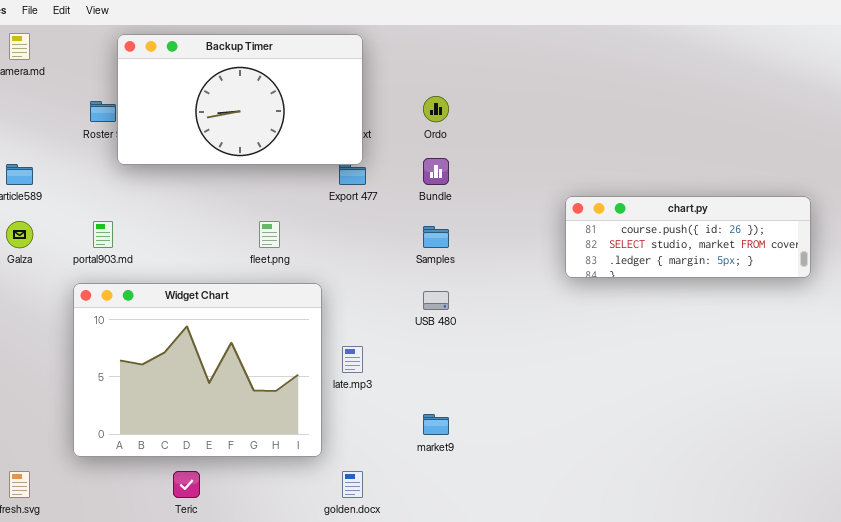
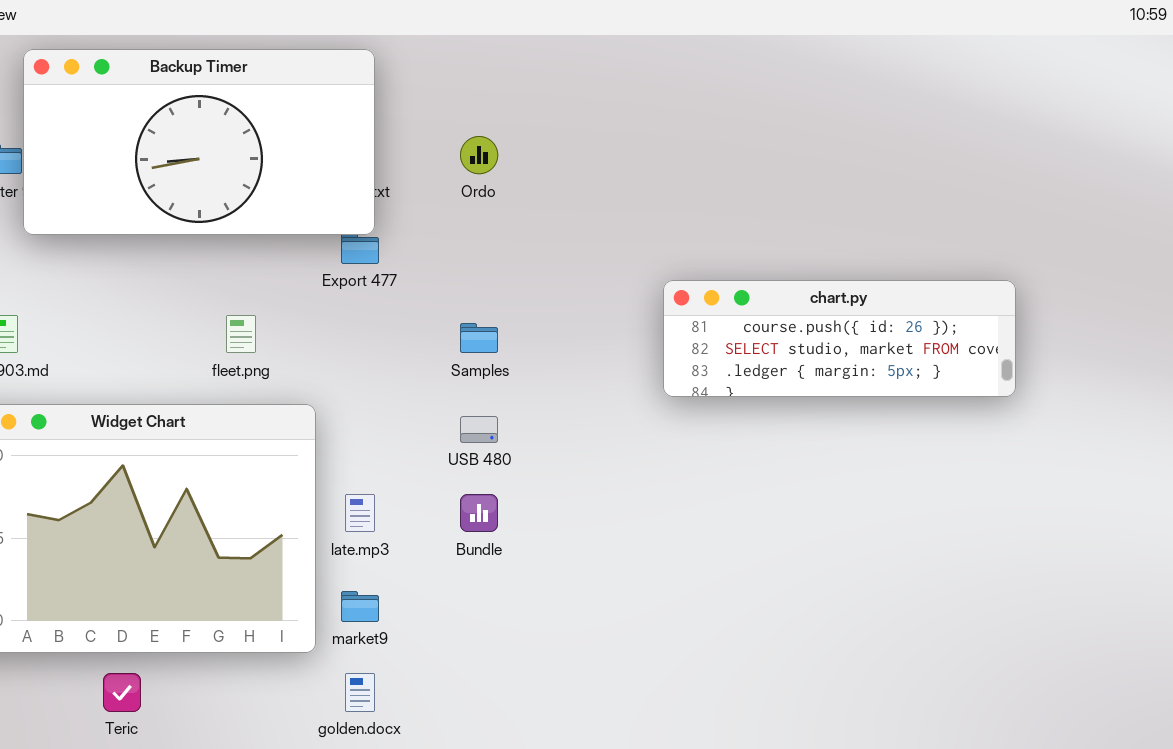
Bundle: [423,158,449,185] -> [460,494,498,532], moved
market9: [423,414,449,435] -> [341,591,379,622], moved

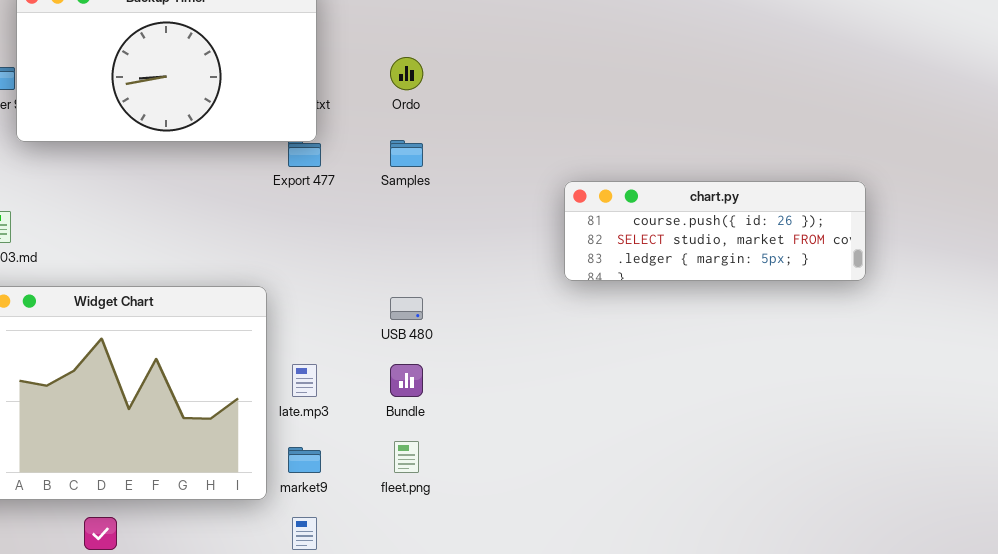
fleet.png: [226,315,256,353] -> [394,441,419,473], moved
Samples: [460,323,498,353] -> [390,140,423,167], moved

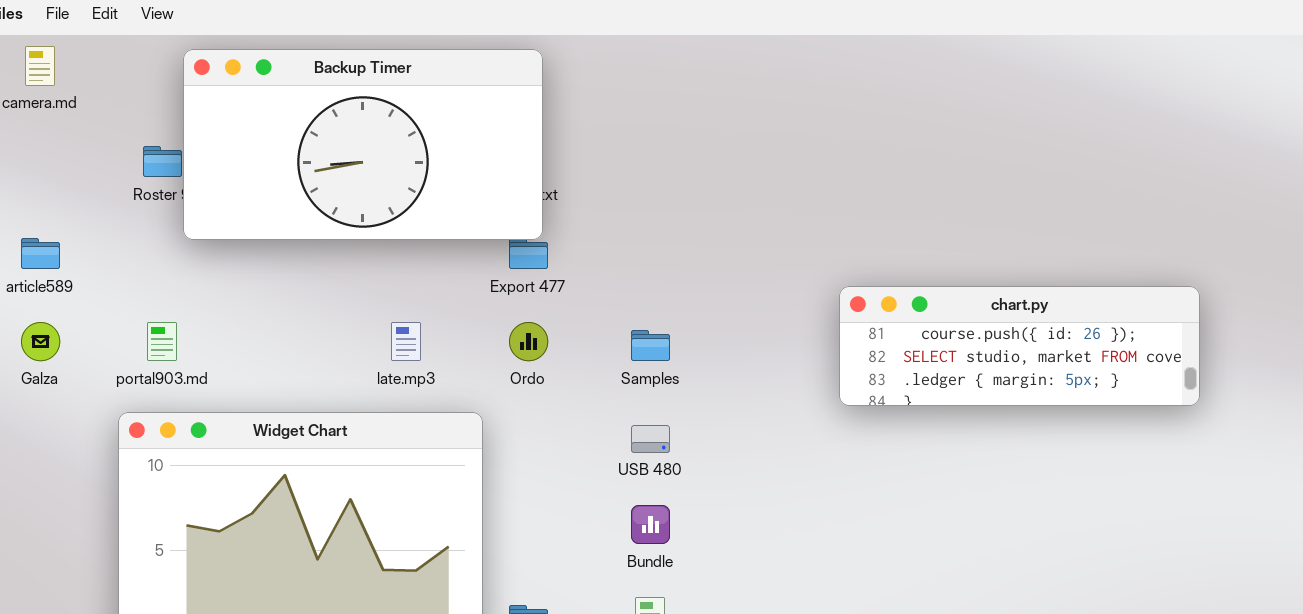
Ordo: [390,57,423,90] -> [509,322,548,361], moved
Samples: [390,140,423,167] -> [631,330,670,361], moved
late.mp3: [292,364,317,397] -> [391,322,421,361], moved

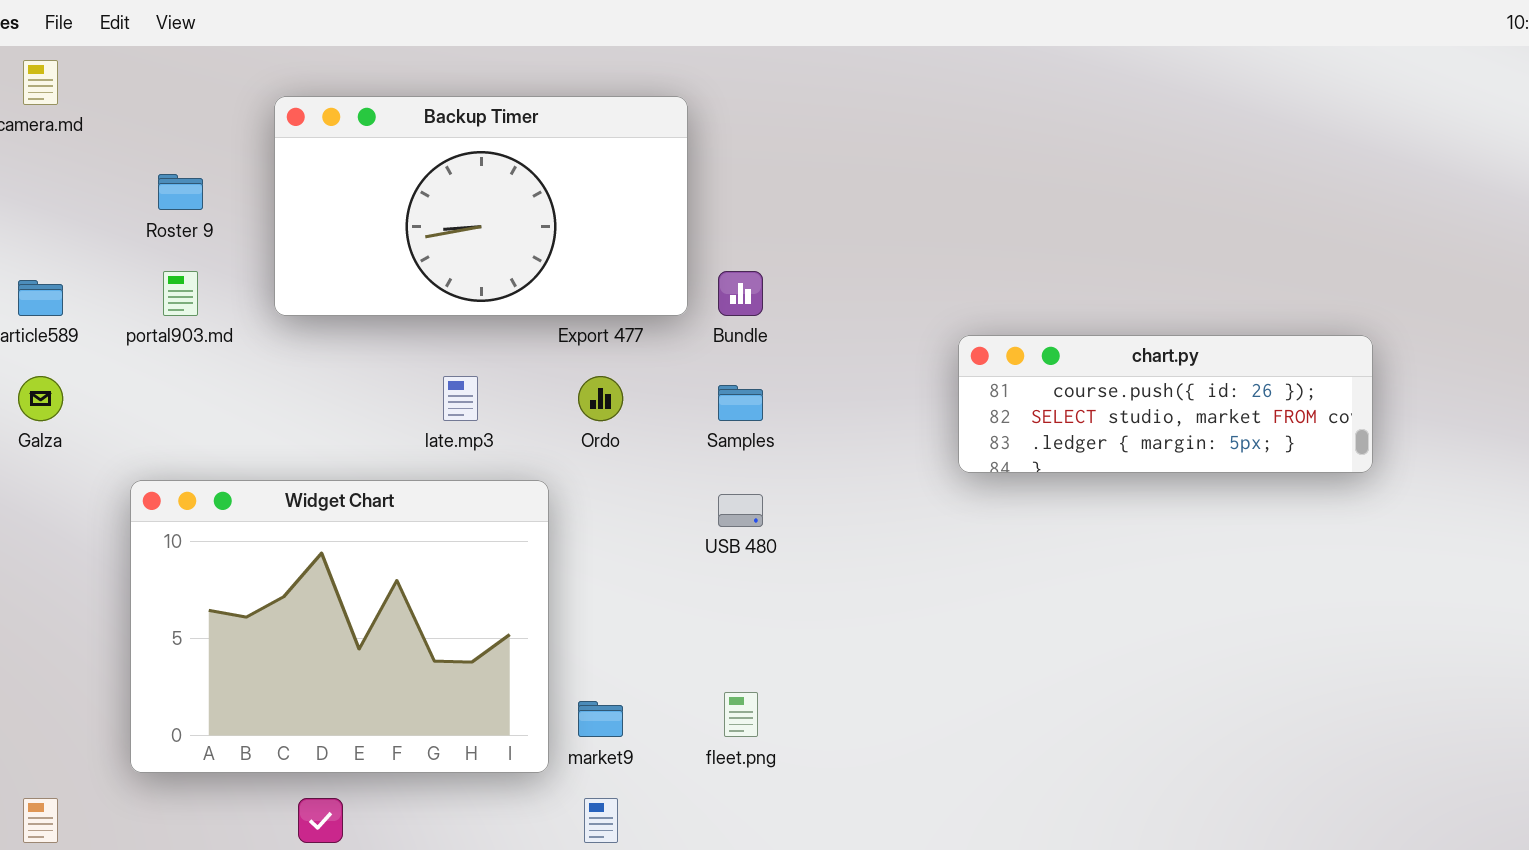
Backup Timer: [183,49,543,240] -> [274,96,688,316], moved
portal903.md: [147,322,177,361] -> [163,271,198,316], moved
Bundle: [631,505,670,544] -> [718,271,763,316], moved

